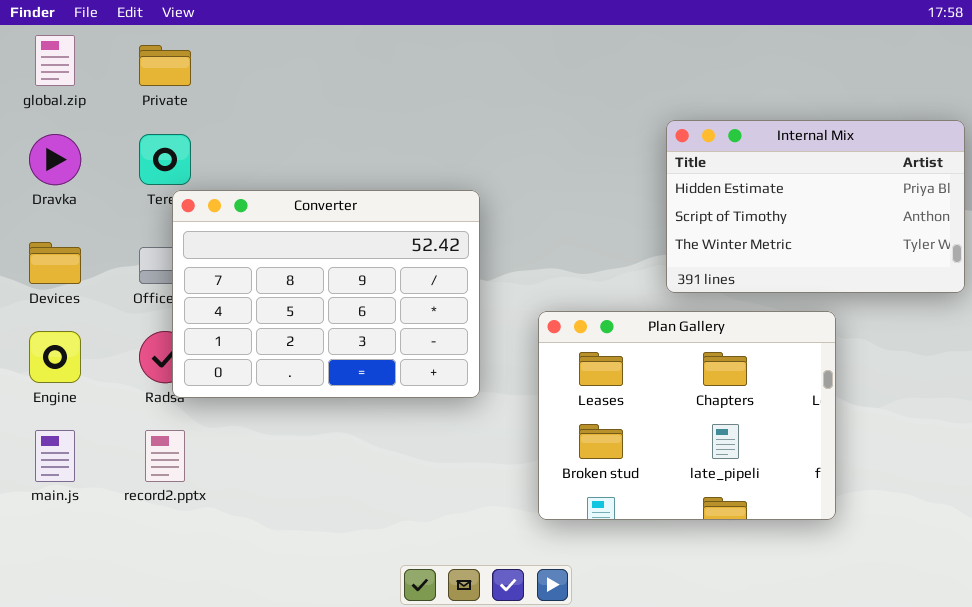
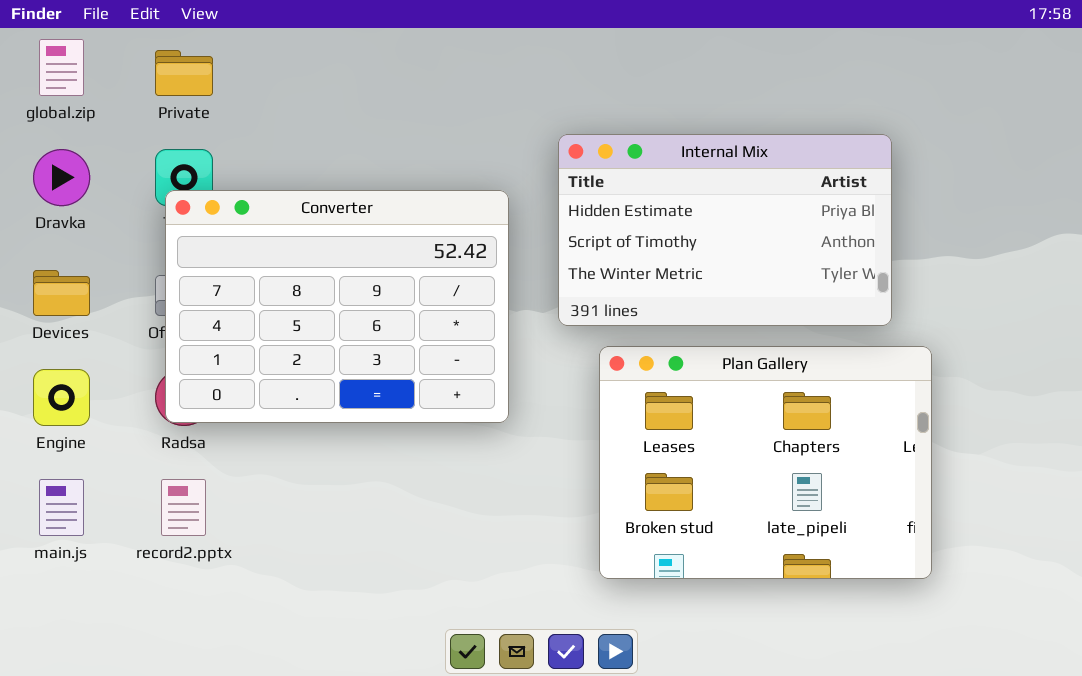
Internal Mix: [666,120,965,293] -> [558,134,892,326], moved
Converter: [172,190,480,398] -> [165,190,509,423], moved

